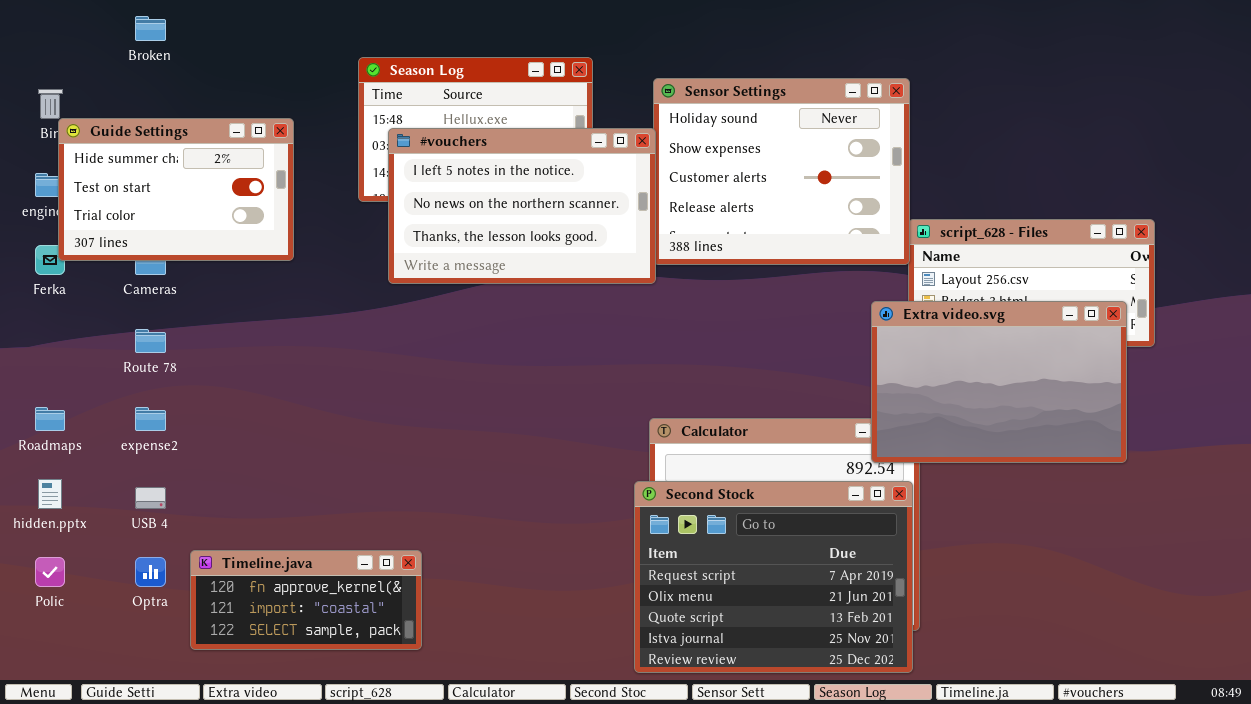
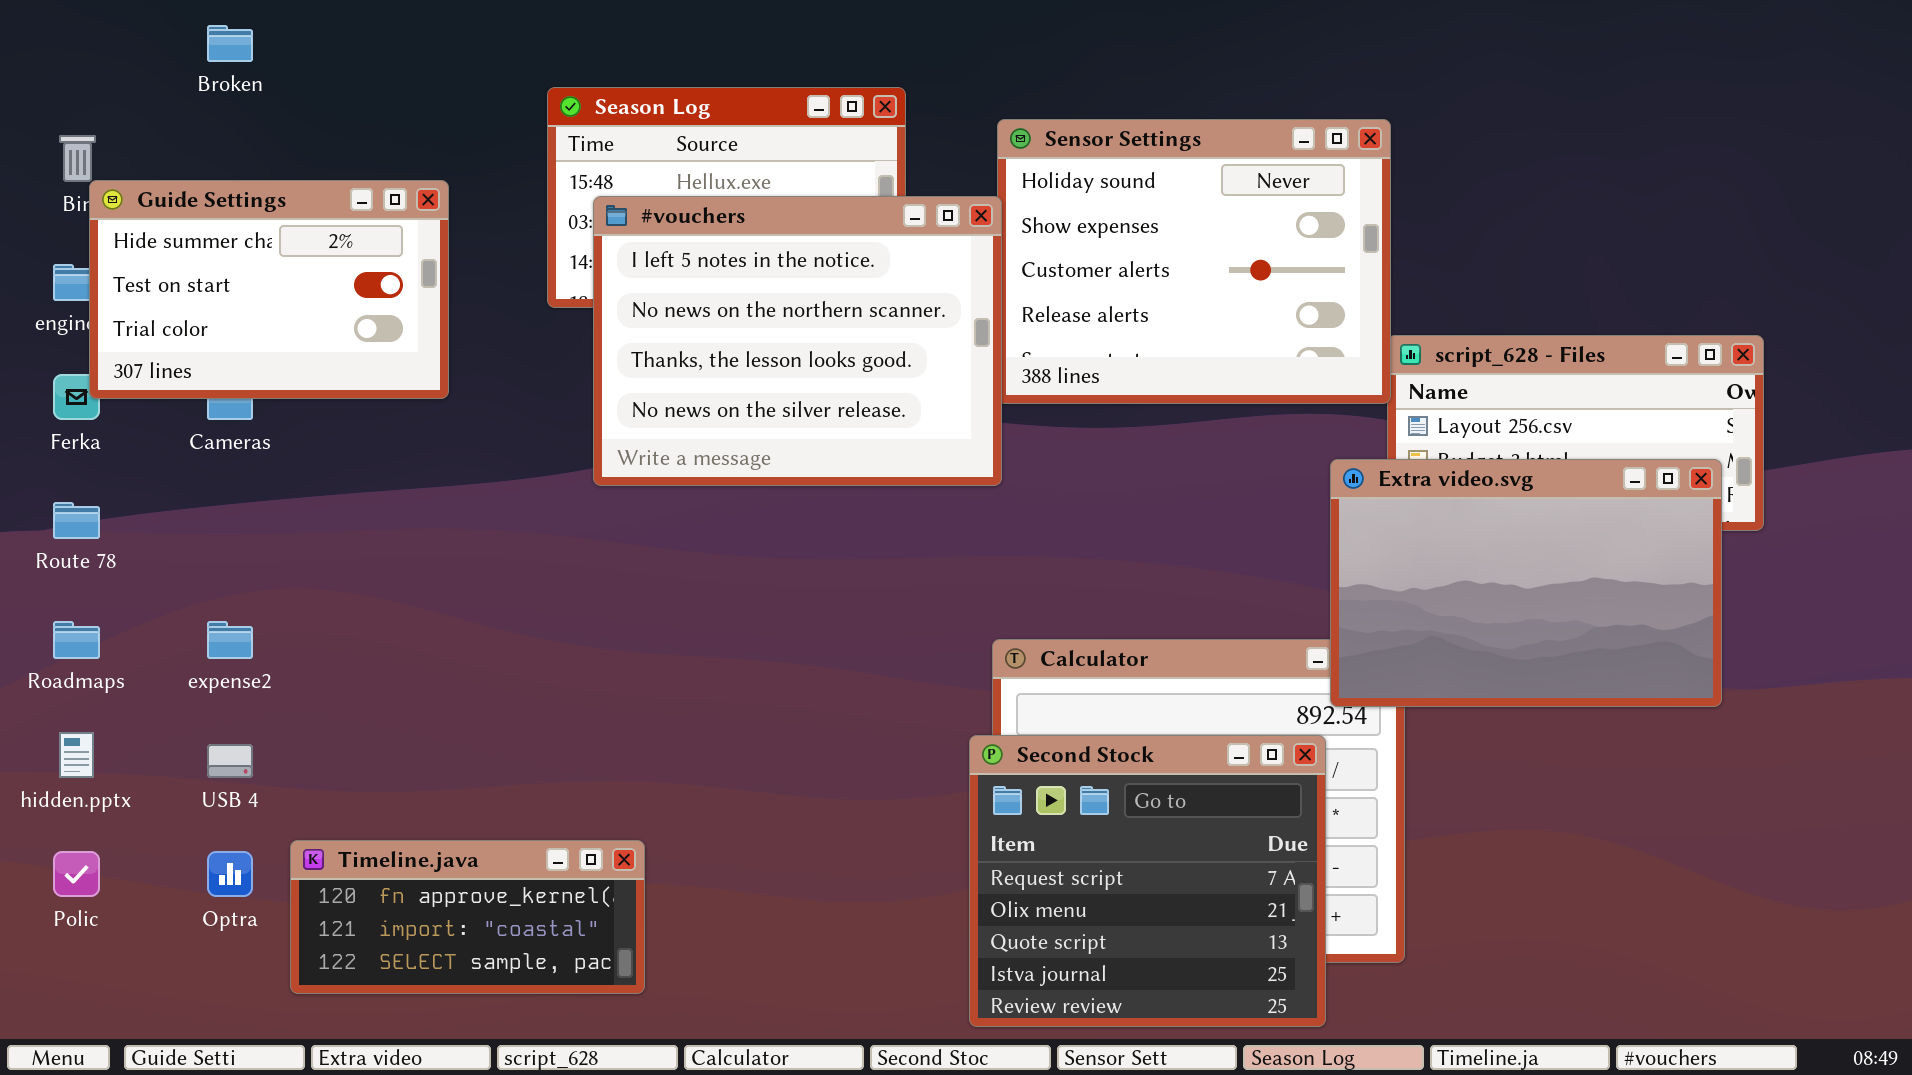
#vouchers: [388,128,656,284] -> [593,196,1002,486], resized
Route 78: [135,329,166,353] -> [53,502,100,539], moved
Second Stock: [634,481,913,673] -> [969,735,1326,1027], resized

